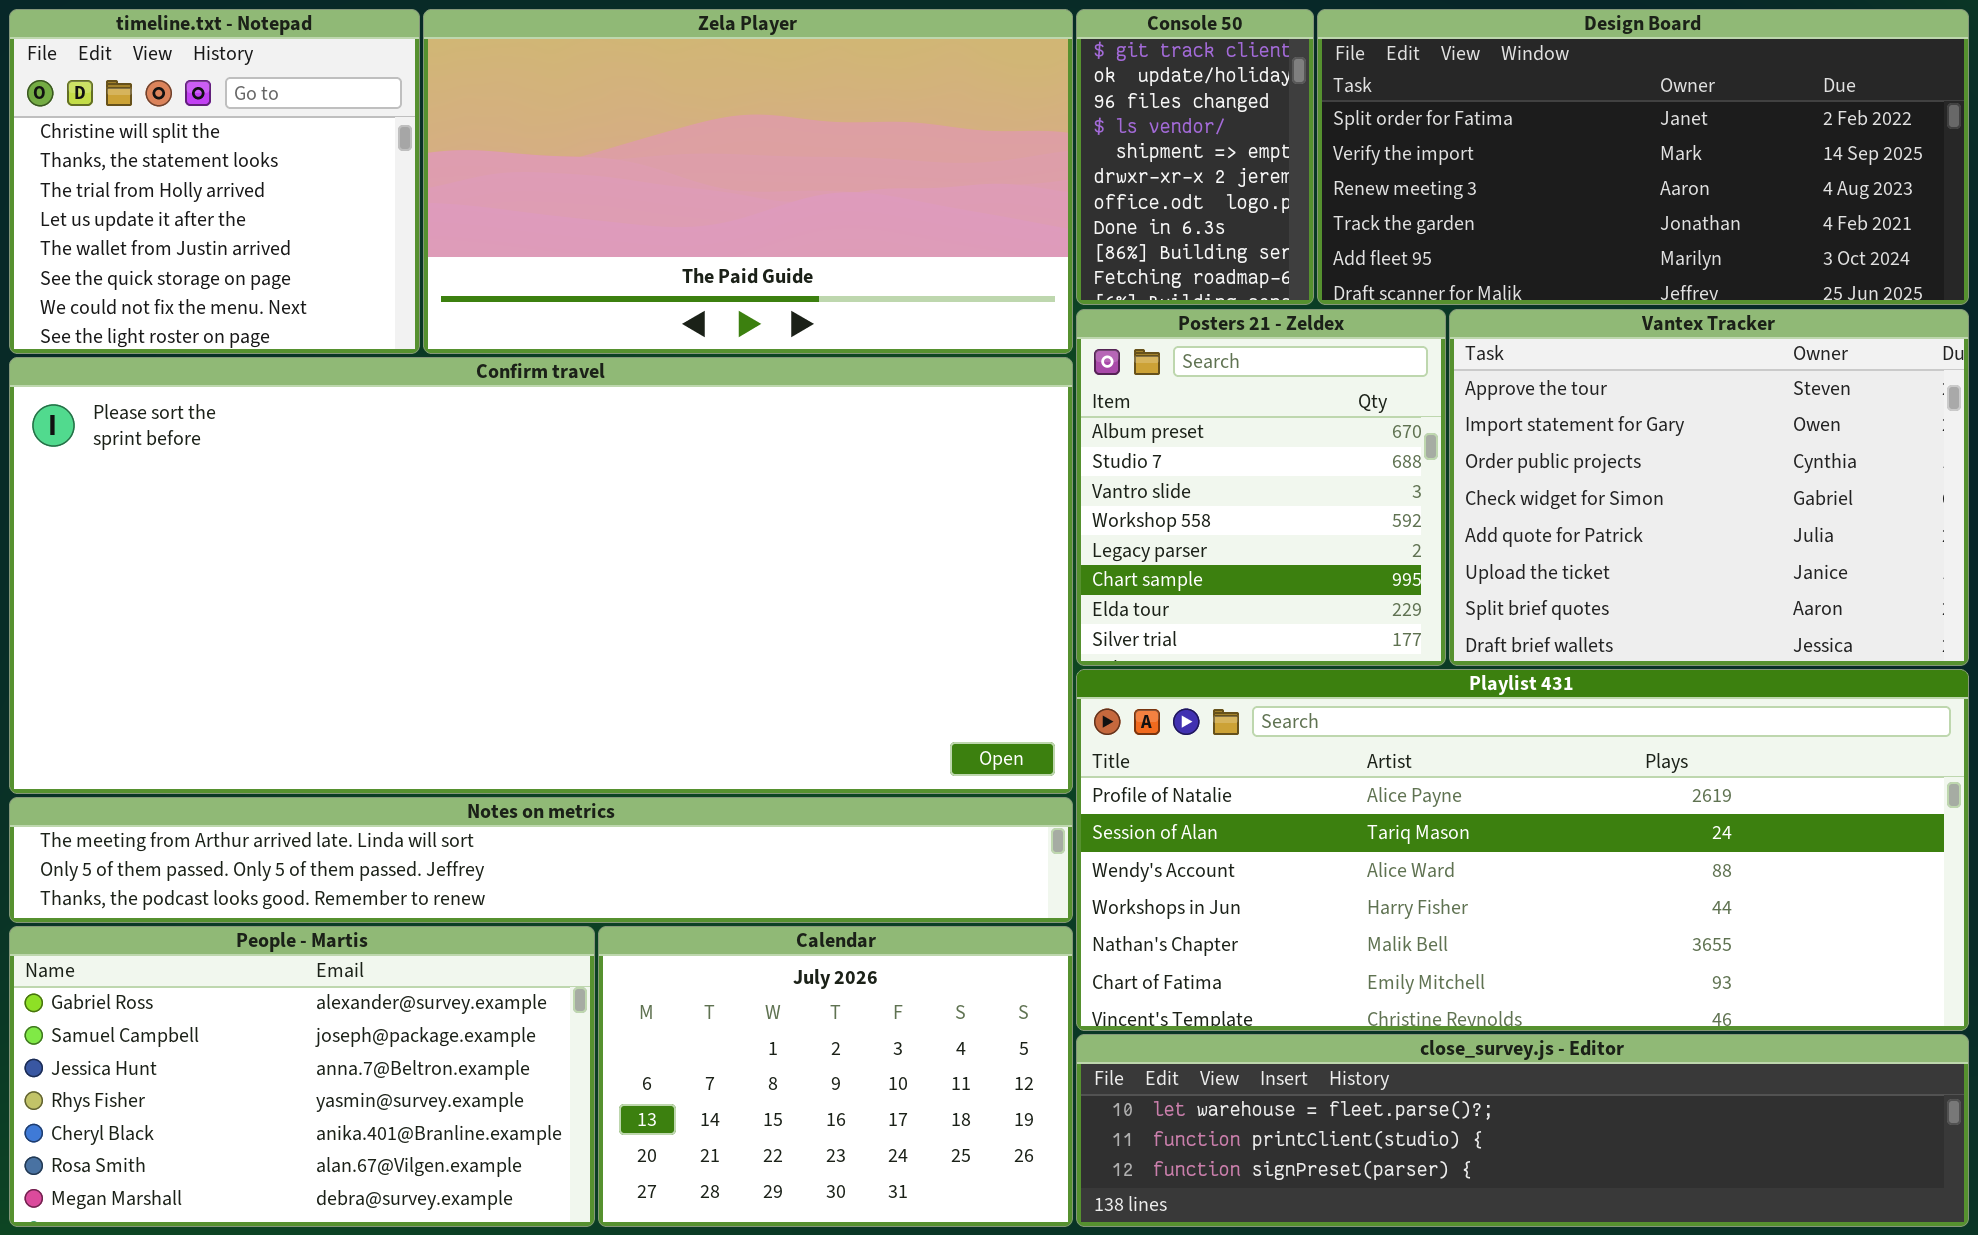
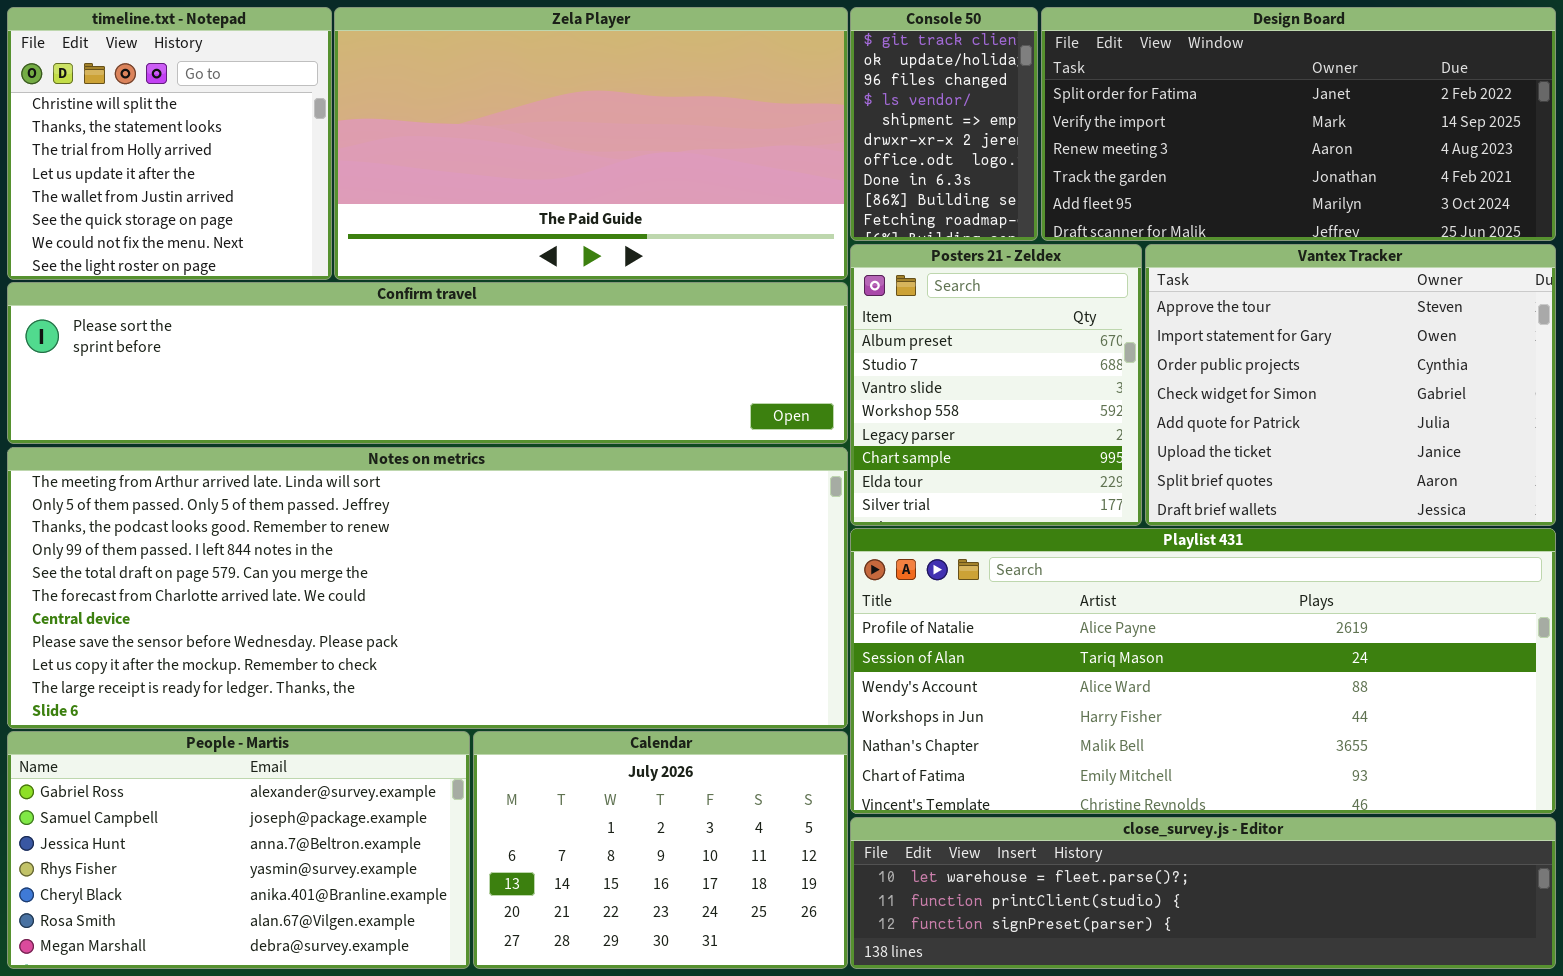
Confirm travel: [9,357,1073,794] -> [7,282,848,444], resized
Notes on metrics: [9,797,1073,923] -> [7,447,848,729], resized

